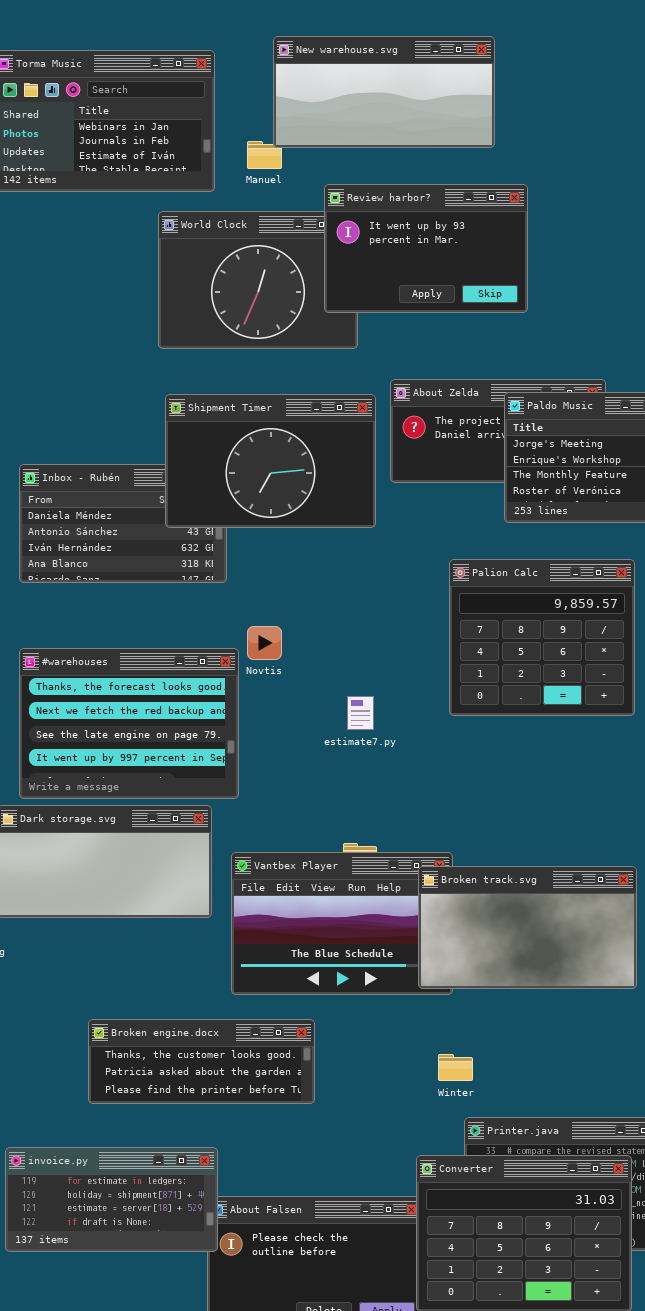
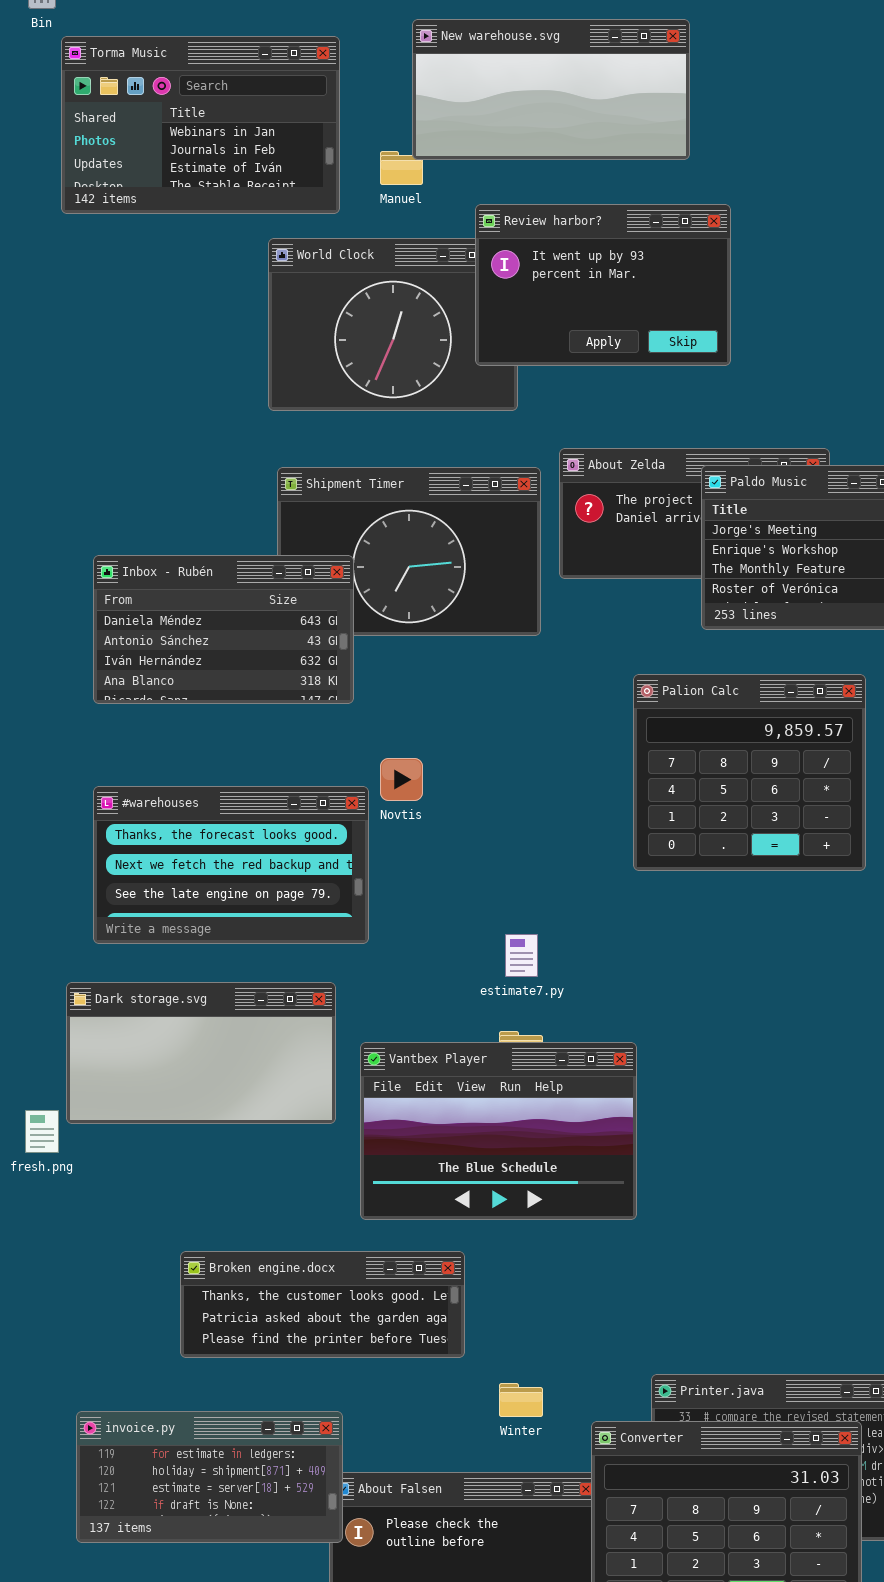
Inbox - Rubén: [19,464,227,583] -> [93,555,354,704], raised
#warehouses: [19,648,239,799] -> [93,786,369,944], resized
estimate7.py: [347,696,374,730] -> [505,934,538,977], moved
Broken track.svg: [418,866,637,989] -> none, closed
Winter: [438,1054,473,1081] -> [499,1383,543,1417], moved

